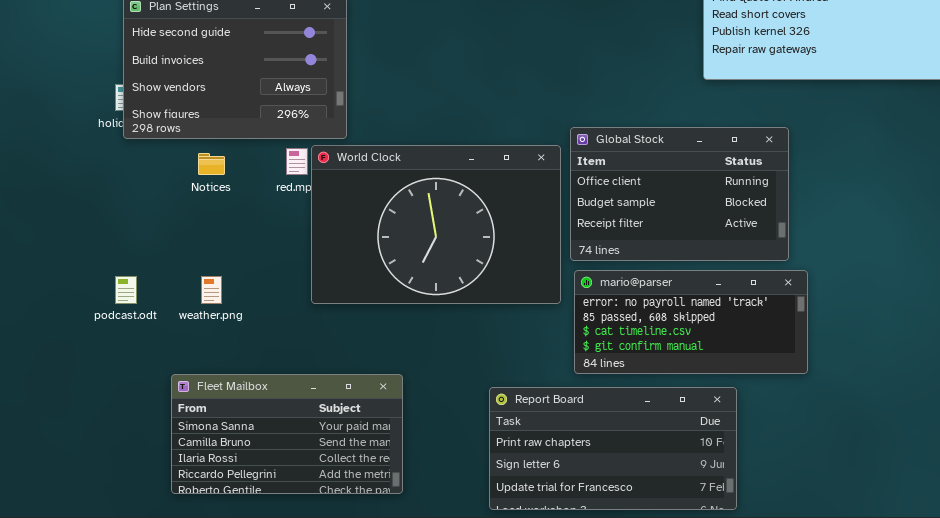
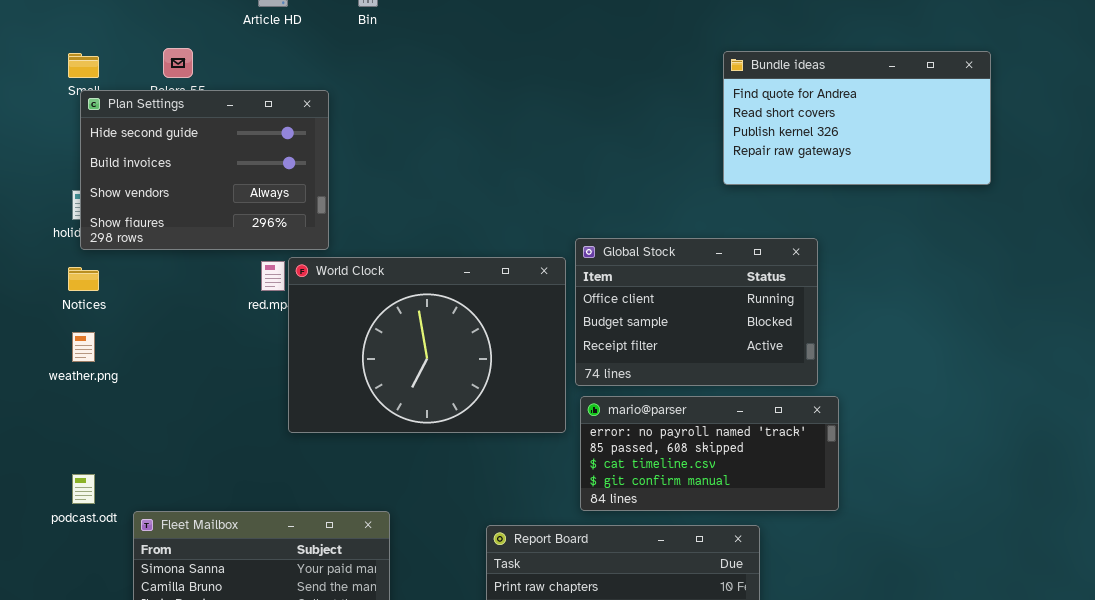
Notices: [198,153,225,175] -> [68,267,99,291], moved
podcast.odt: [115,276,137,304] -> [72,474,95,504], moved
weather.png: [201,276,222,304] -> [72,332,95,362], moved

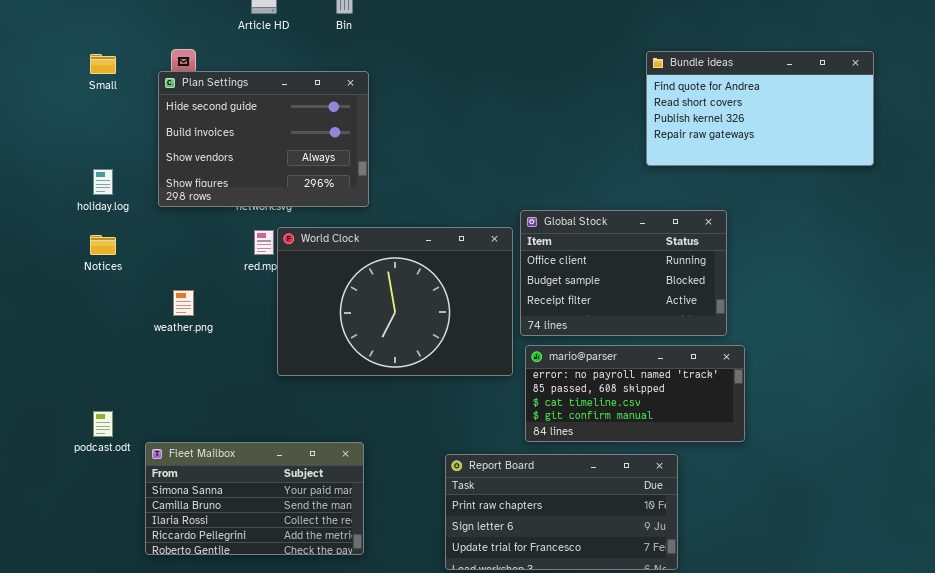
Plan Settings: [80,90,329,250] -> [158,71,369,207], moved
weather.png: [72,332,95,362] -> [173,290,194,316], moved

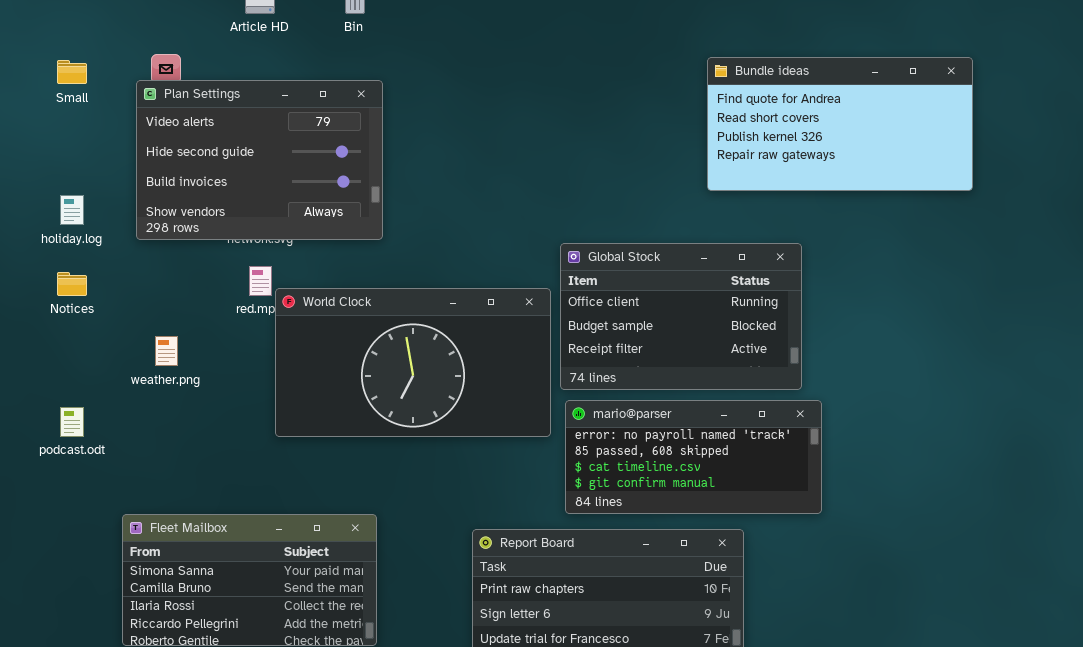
Plan Settings: [158,71,369,207] -> [136,80,383,240], scrolled up 1 row
World Clock: [277,227,513,376] -> [275,288,551,437], resized
podcast.odt: [93,411,113,437] -> [60,407,84,437], moved

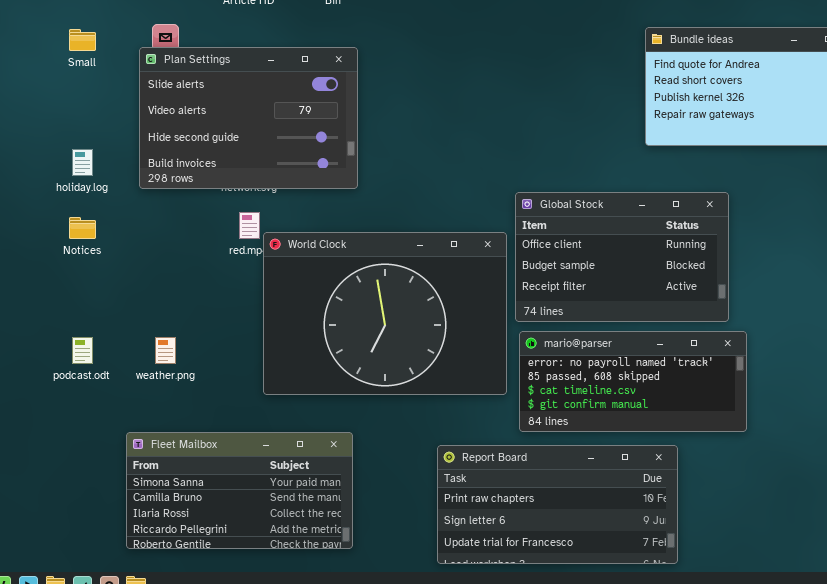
Plan Settings: [136,80,383,240] -> [139,47,358,189], scrolled up 1 row
World Clock: [275,288,551,437] -> [263,232,507,395], resized
weather.png: [155,336,178,366] -> [155,337,176,364], moved

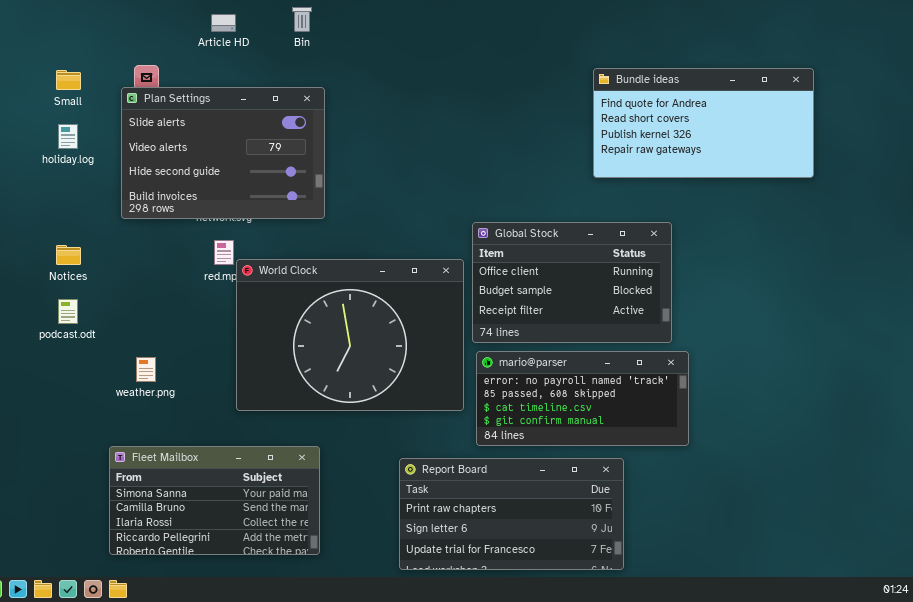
holiday.log: [72,149,93,176] -> [58,124,78,149], moved
podcast.odt: [72,337,93,364] -> [58,299,78,324], moved

